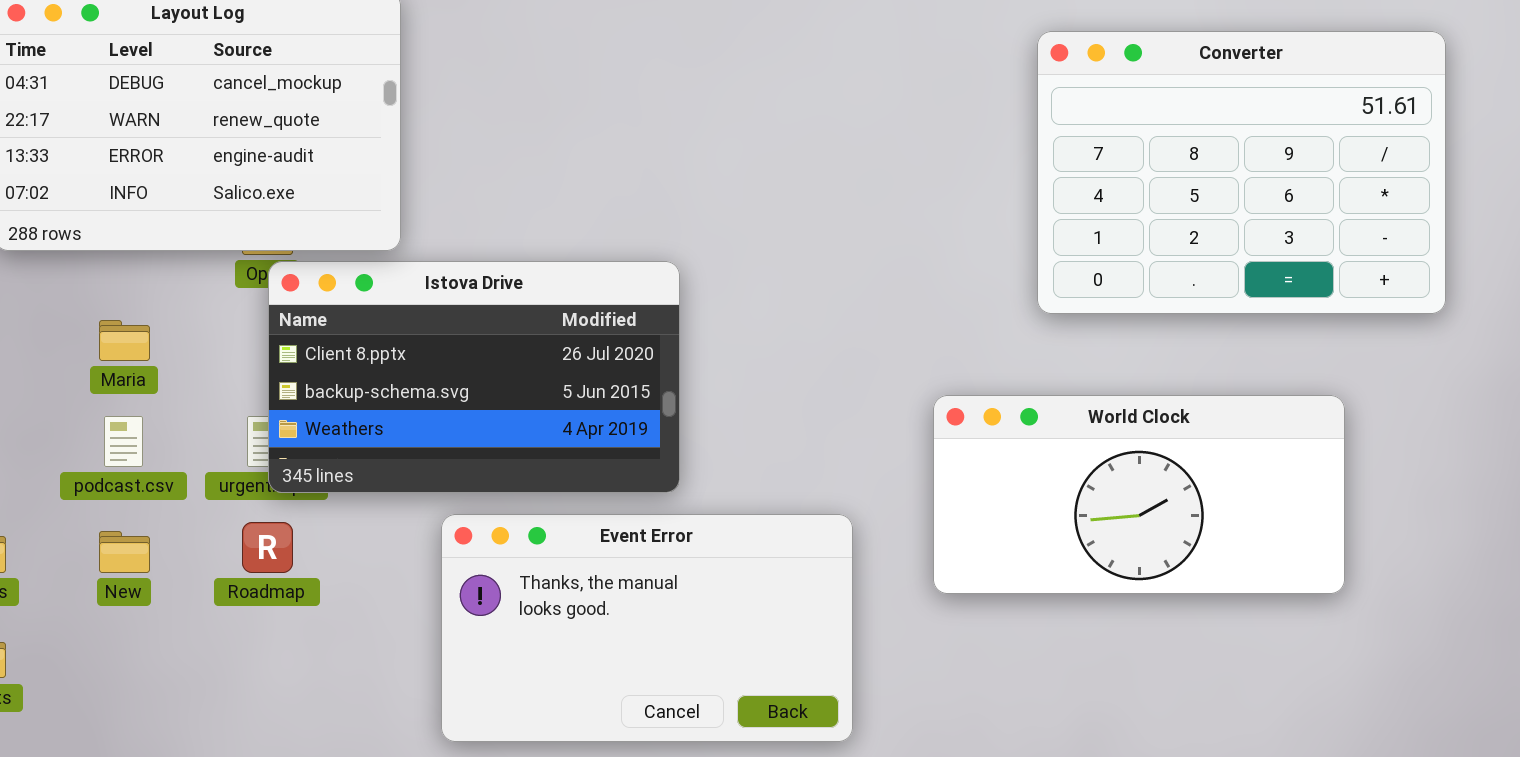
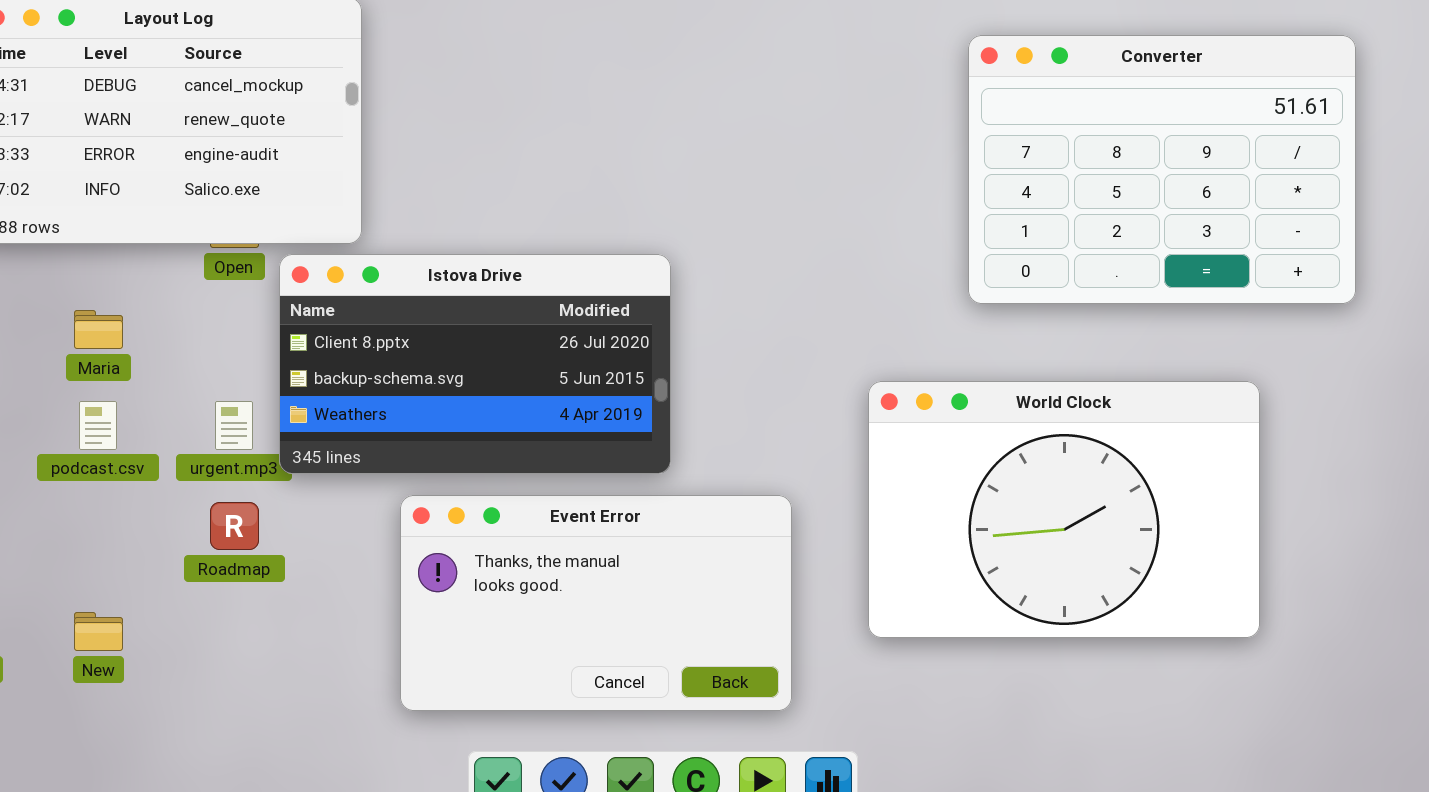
Istova Drive: [268,261,680,493] -> [279,254,671,474], moved
World Clock: [933,395,1345,594] -> [868,381,1260,638], resized
New: [99,531,150,573] -> [74,612,123,651], moved

